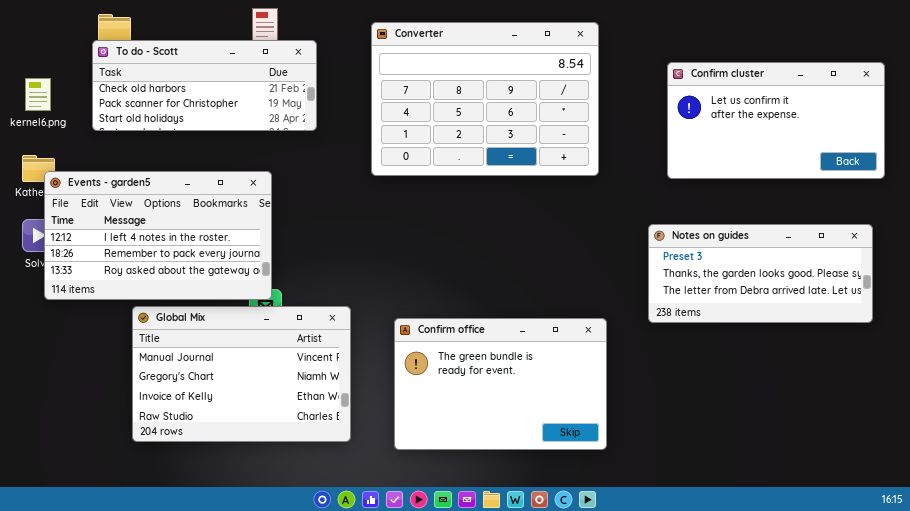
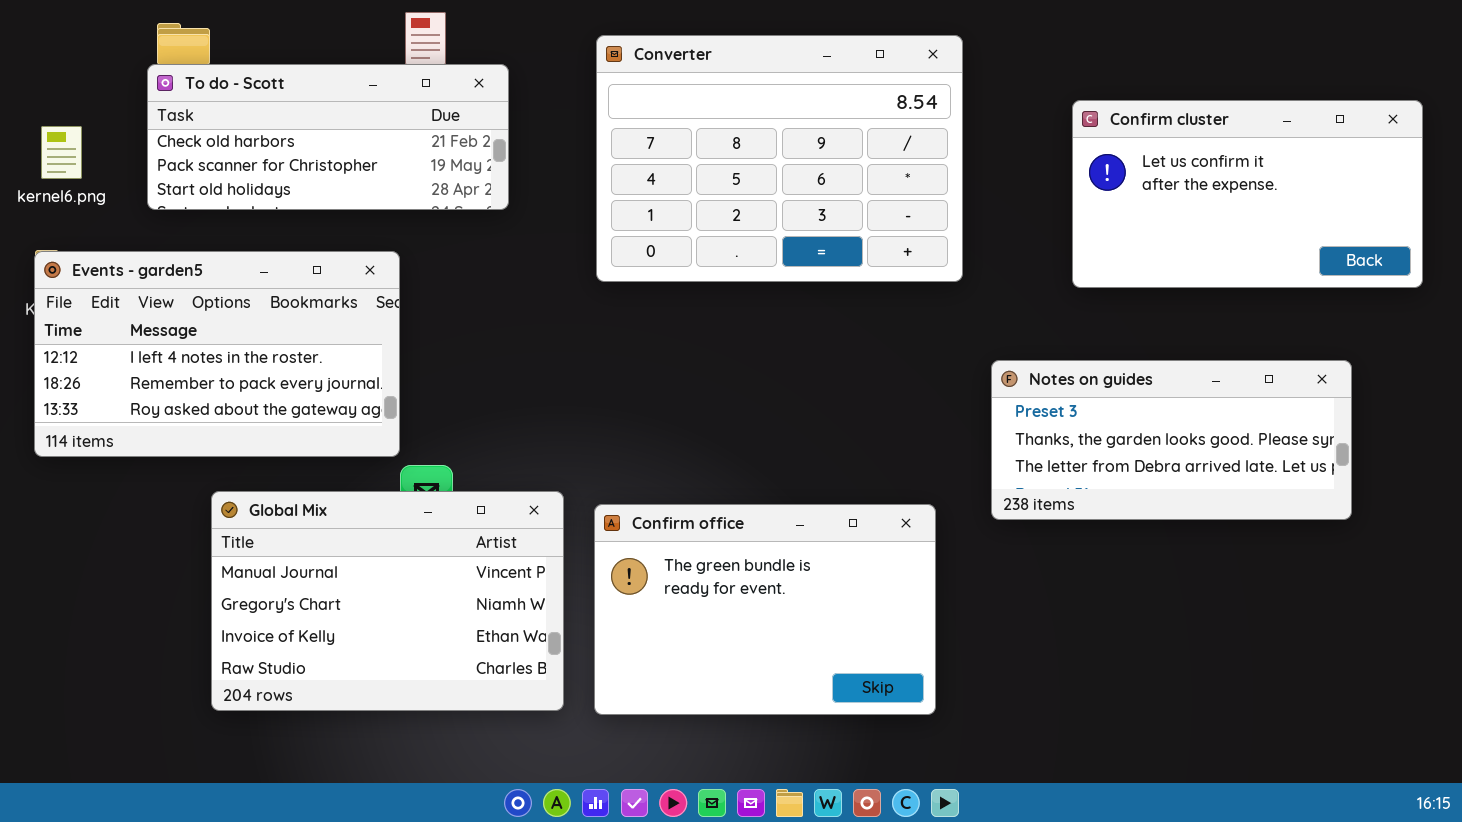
Events - garden5: [44,171,272,300] -> [34,251,400,457], moved
Notes on guides: [648,224,873,323] -> [991,360,1352,520], moved
Confirm office: [394,318,607,450] -> [594,504,936,715], moved

